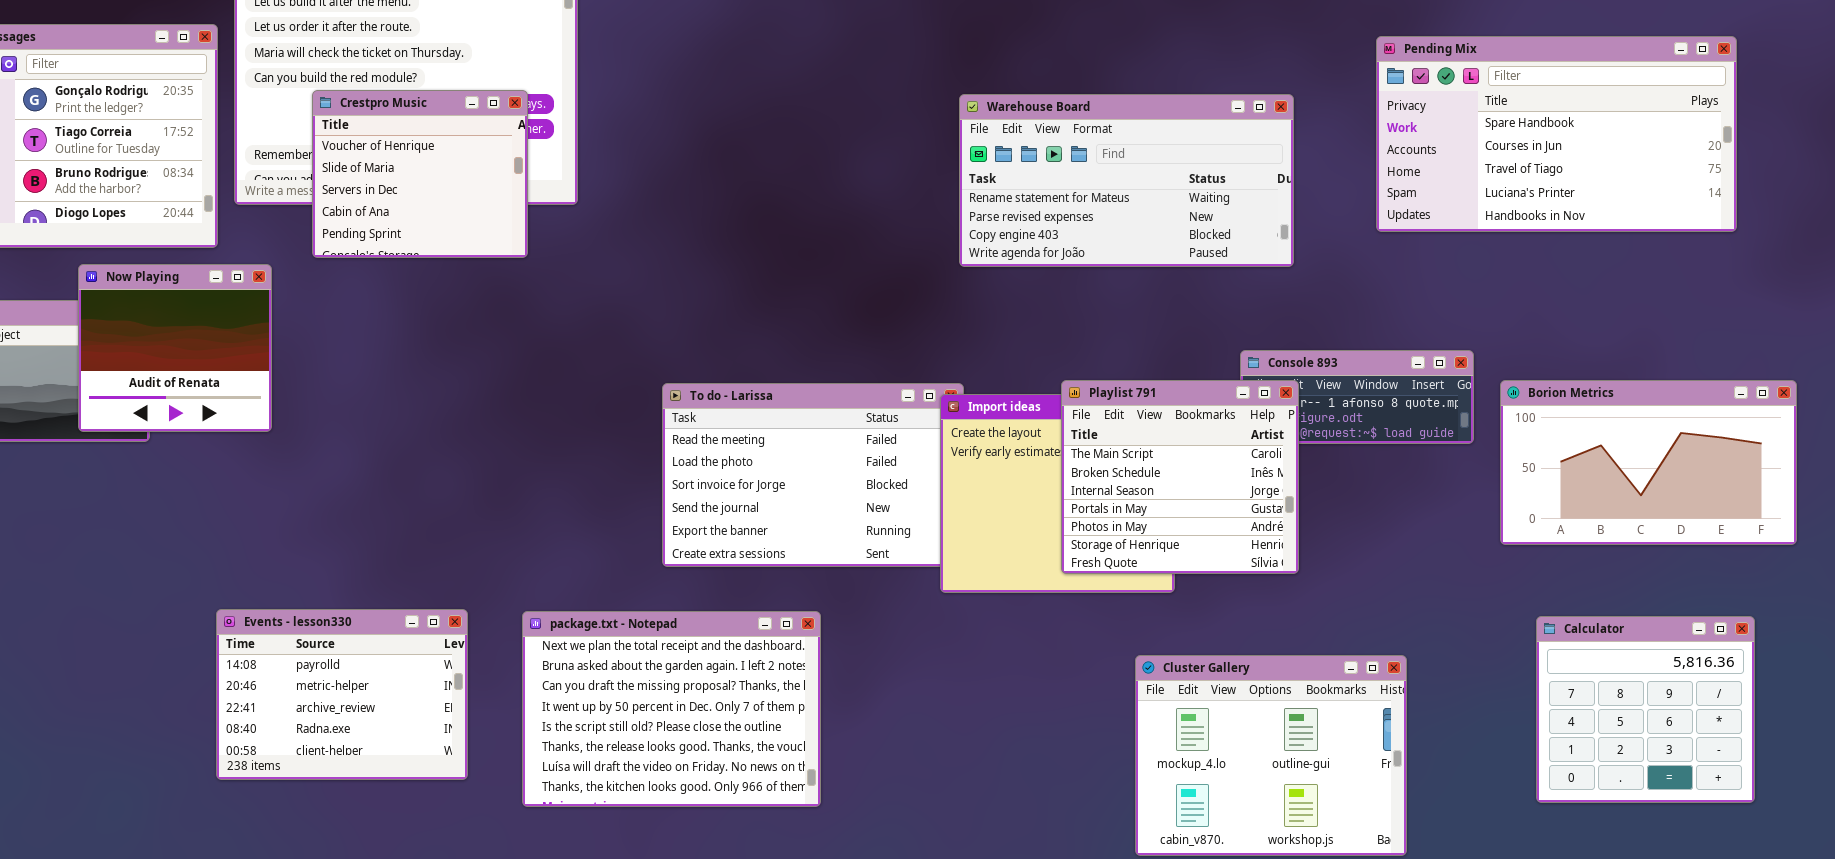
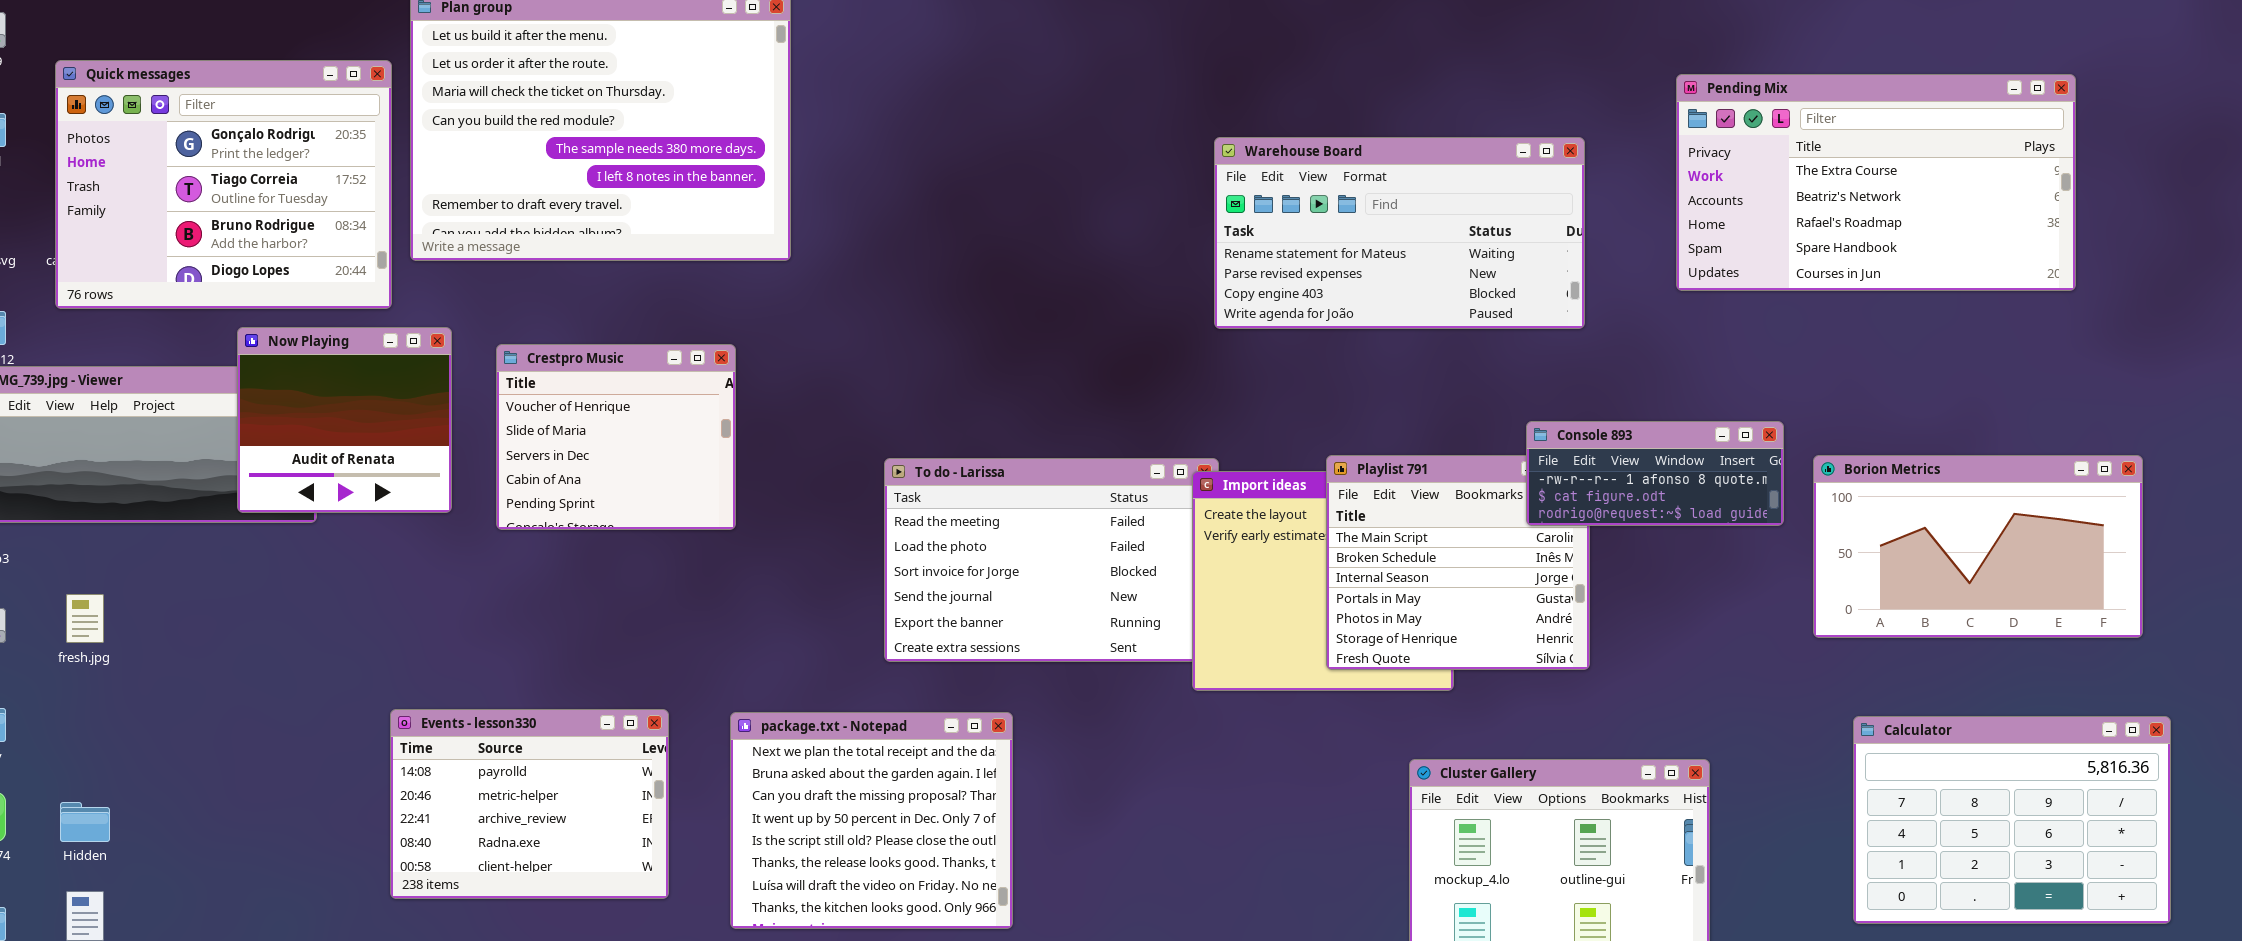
Pending Mix: [1376,36,1737,232] -> [1676,74,2076,291], scrolled up 3 rows
Crestpro Music: [312,90,528,258] -> [496,344,736,530], moved
Console 893: [1240,350,1474,444] -> [1526,421,1784,526], raised
package.txt - Notepad: [522,611,821,807] -> [730,712,1013,929], resized
Calculator: [1536,616,1755,803] -> [1853,716,2171,924], resized

